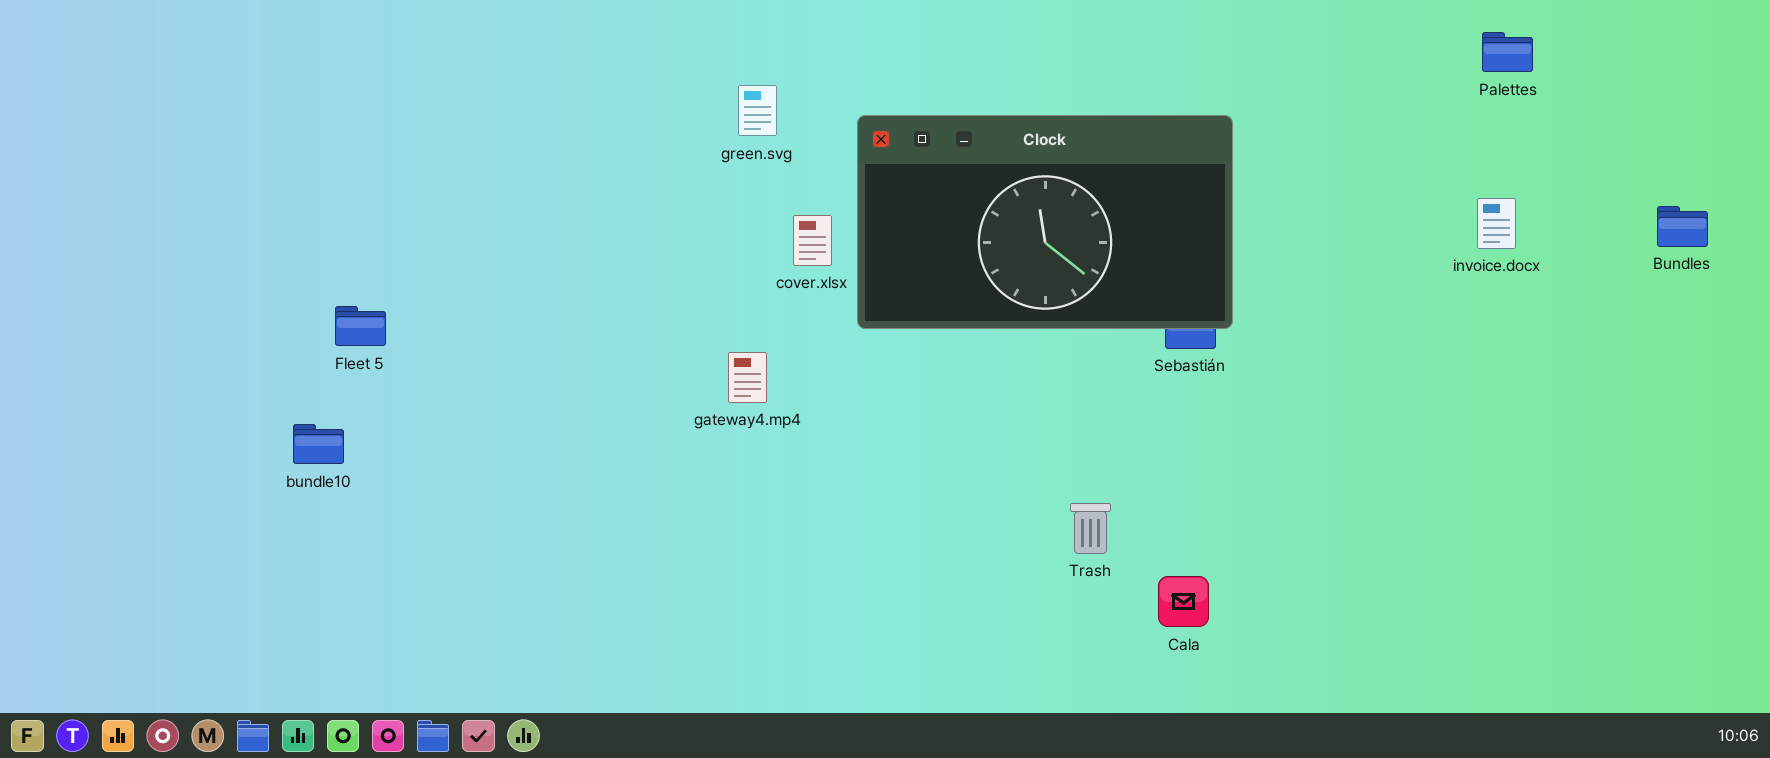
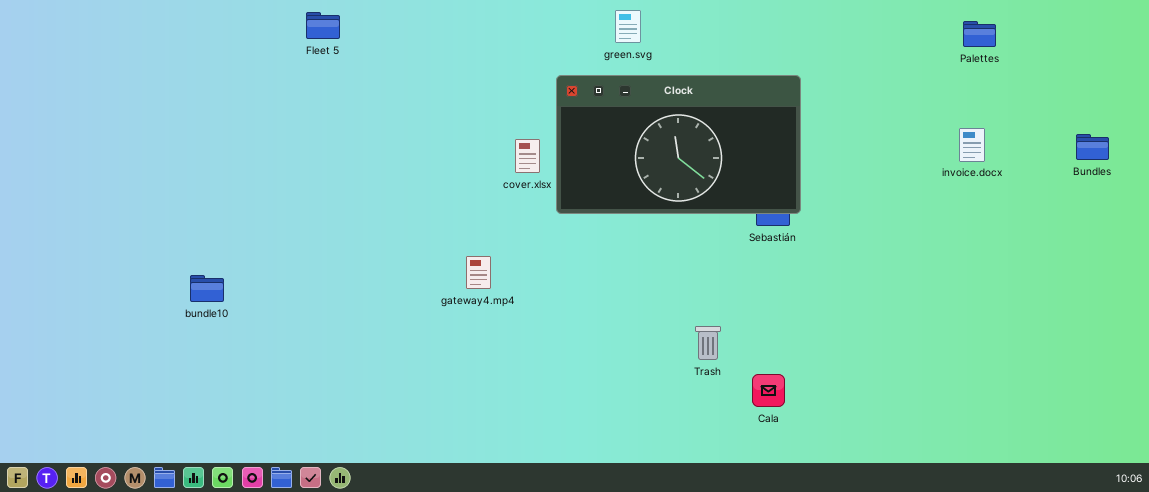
green.svg: [738,85,777,136] -> [615,10,641,43], moved
Fleet 5: [335,306,386,346] -> [306,12,340,39], moved
gateway4.mp4: [728,352,767,403] -> [466,256,491,289], moved

